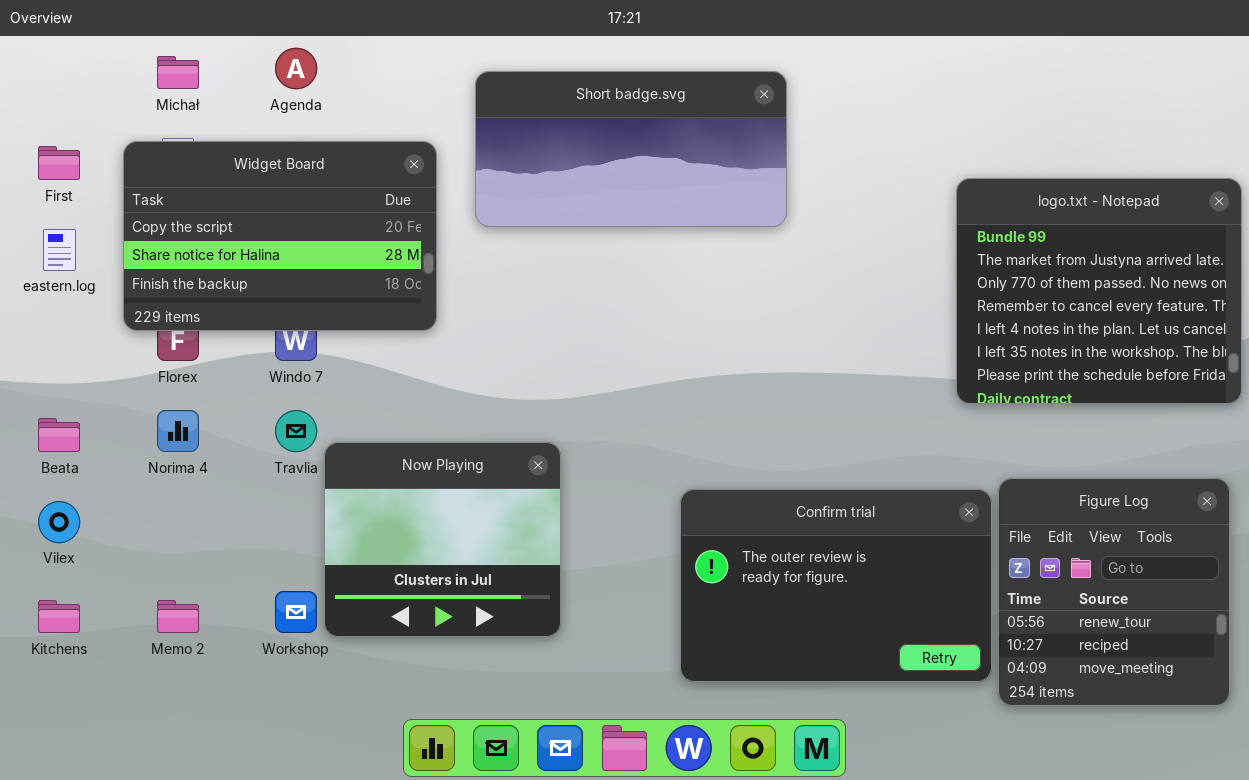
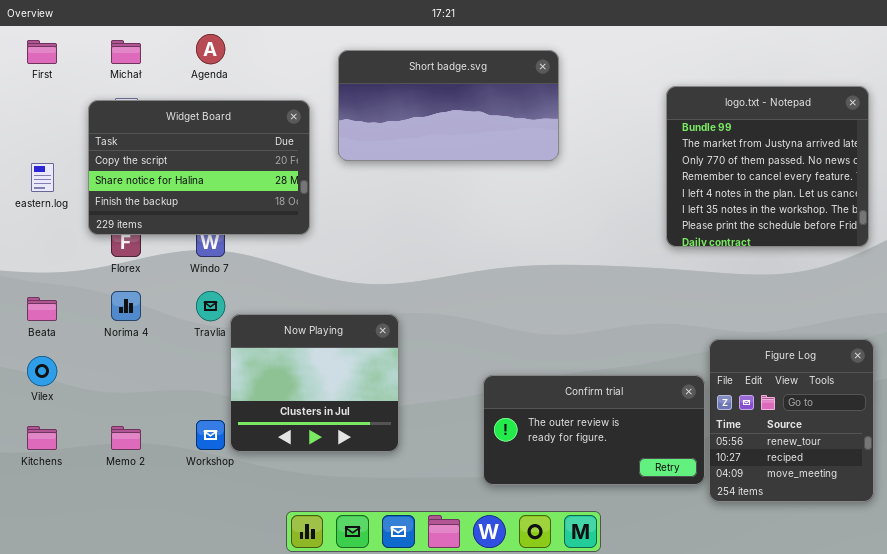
First: [38,146,80,180] -> [27,40,57,64], moved
logo.txt - Notepad: [956,178,1242,404] -> [666,86,869,247], moved
Confirm trial: [680,489,992,682] -> [483,375,705,485], resized

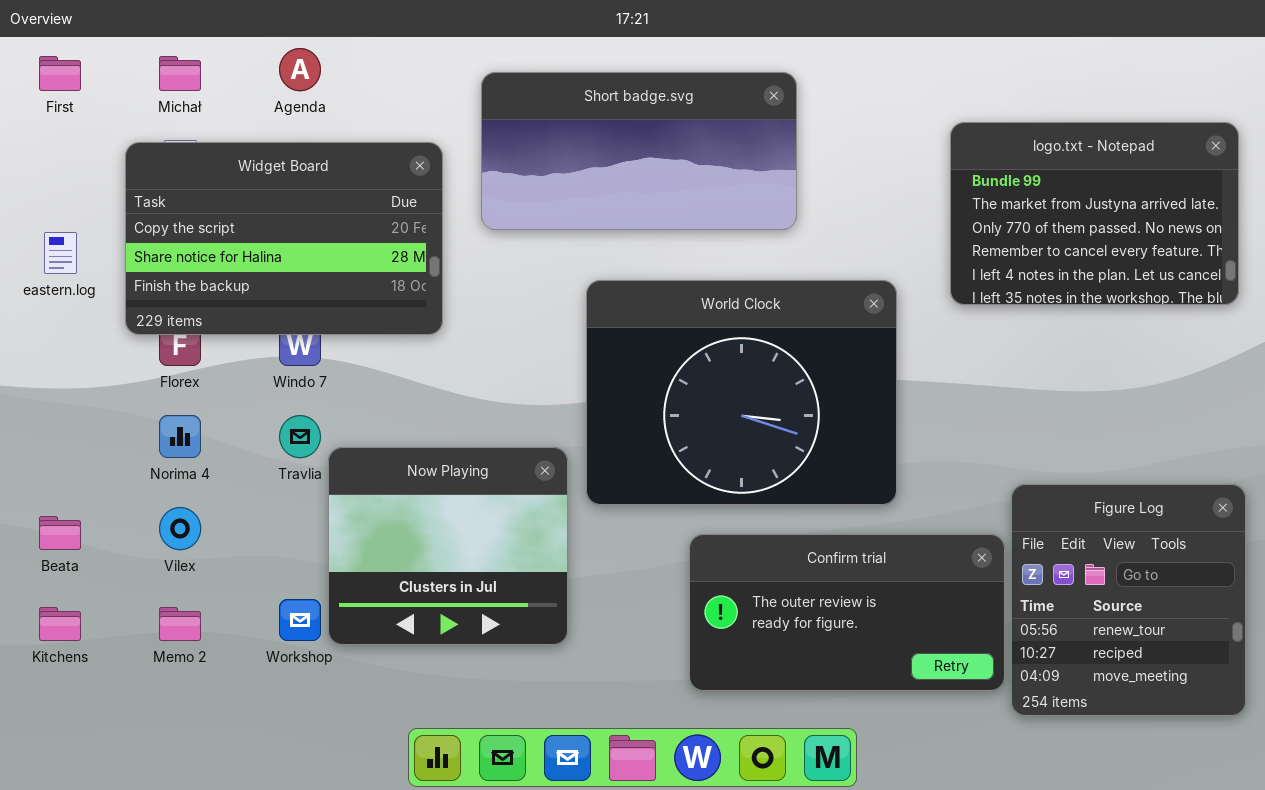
logo.txt - Notepad: [666,86,869,247] -> [950,122,1239,305], resized
World Clock: none -> [586,280,897,505], opened
Beata: [27,297,57,321] -> [39,516,81,550], moved
Vilex: [27,356,57,386] -> [159,507,201,550], moved

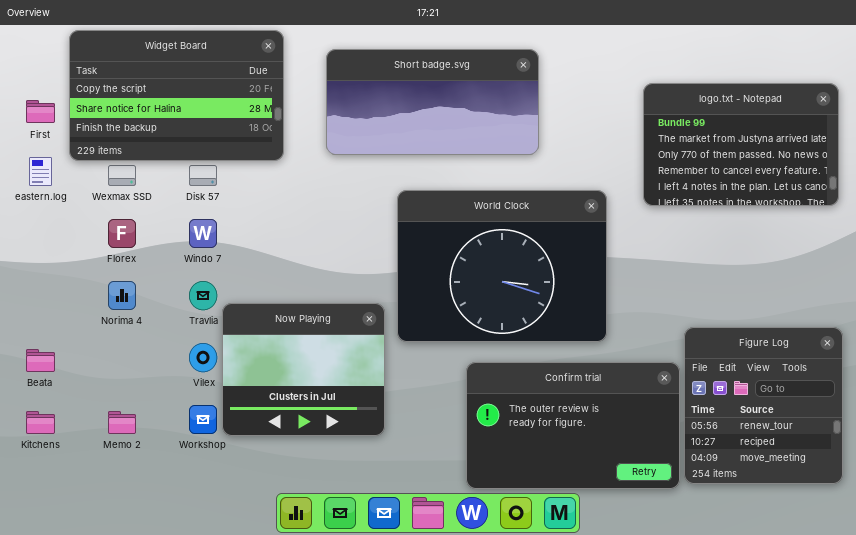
First: [39,56,81,91] -> [26,100,55,123], moved
Widget Board: [125,142,443,335] -> [69,30,284,161], moved
Vilex: [159,507,201,550] -> [189,343,217,372], moved
Confirm trial: [689,534,1005,691] -> [466,362,680,489], resized

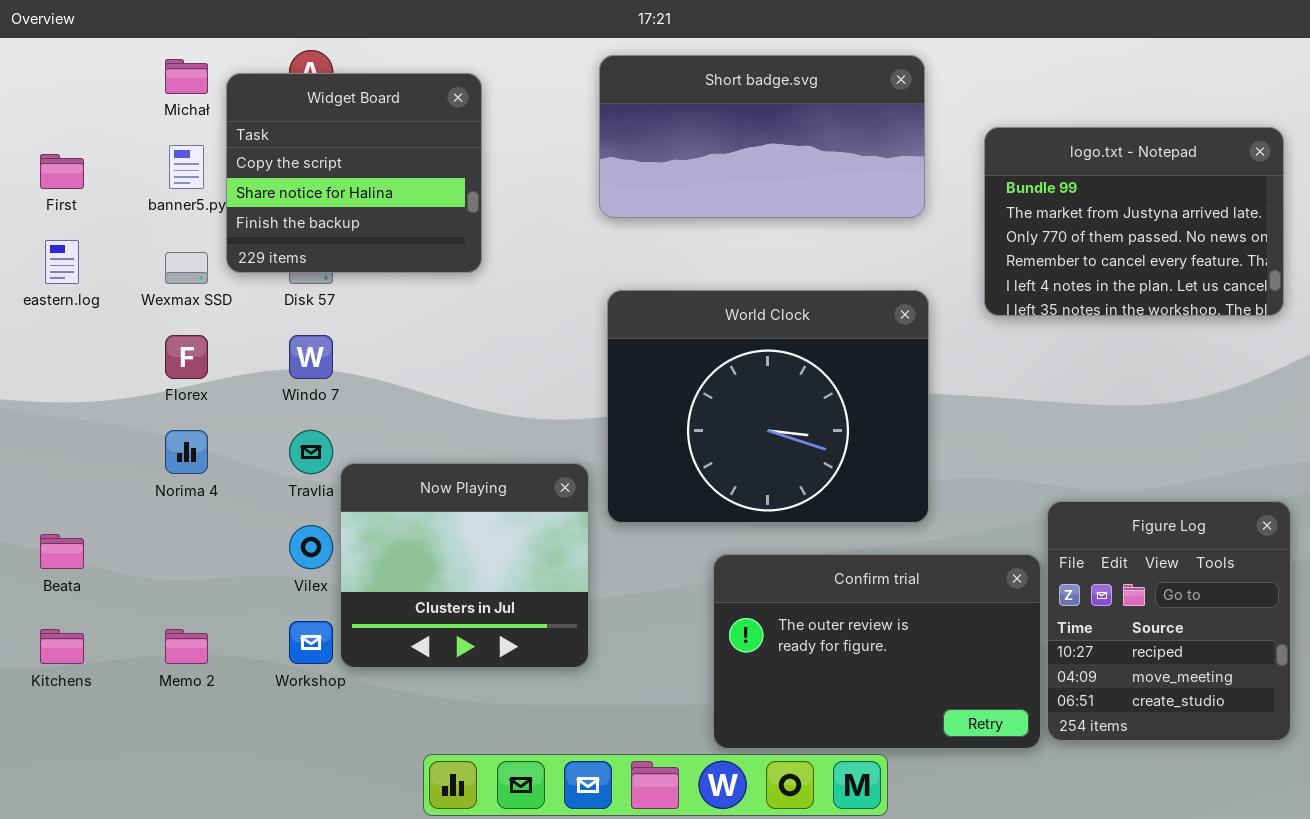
Widget Board: [69,30,284,161] -> [226,73,482,273], moved, resized
Short badge.svg: [326,49,539,155] -> [599,55,925,218], moved
Figure Log: [684,327,843,484] -> [1047,501,1291,741], scrolled down 1 row

